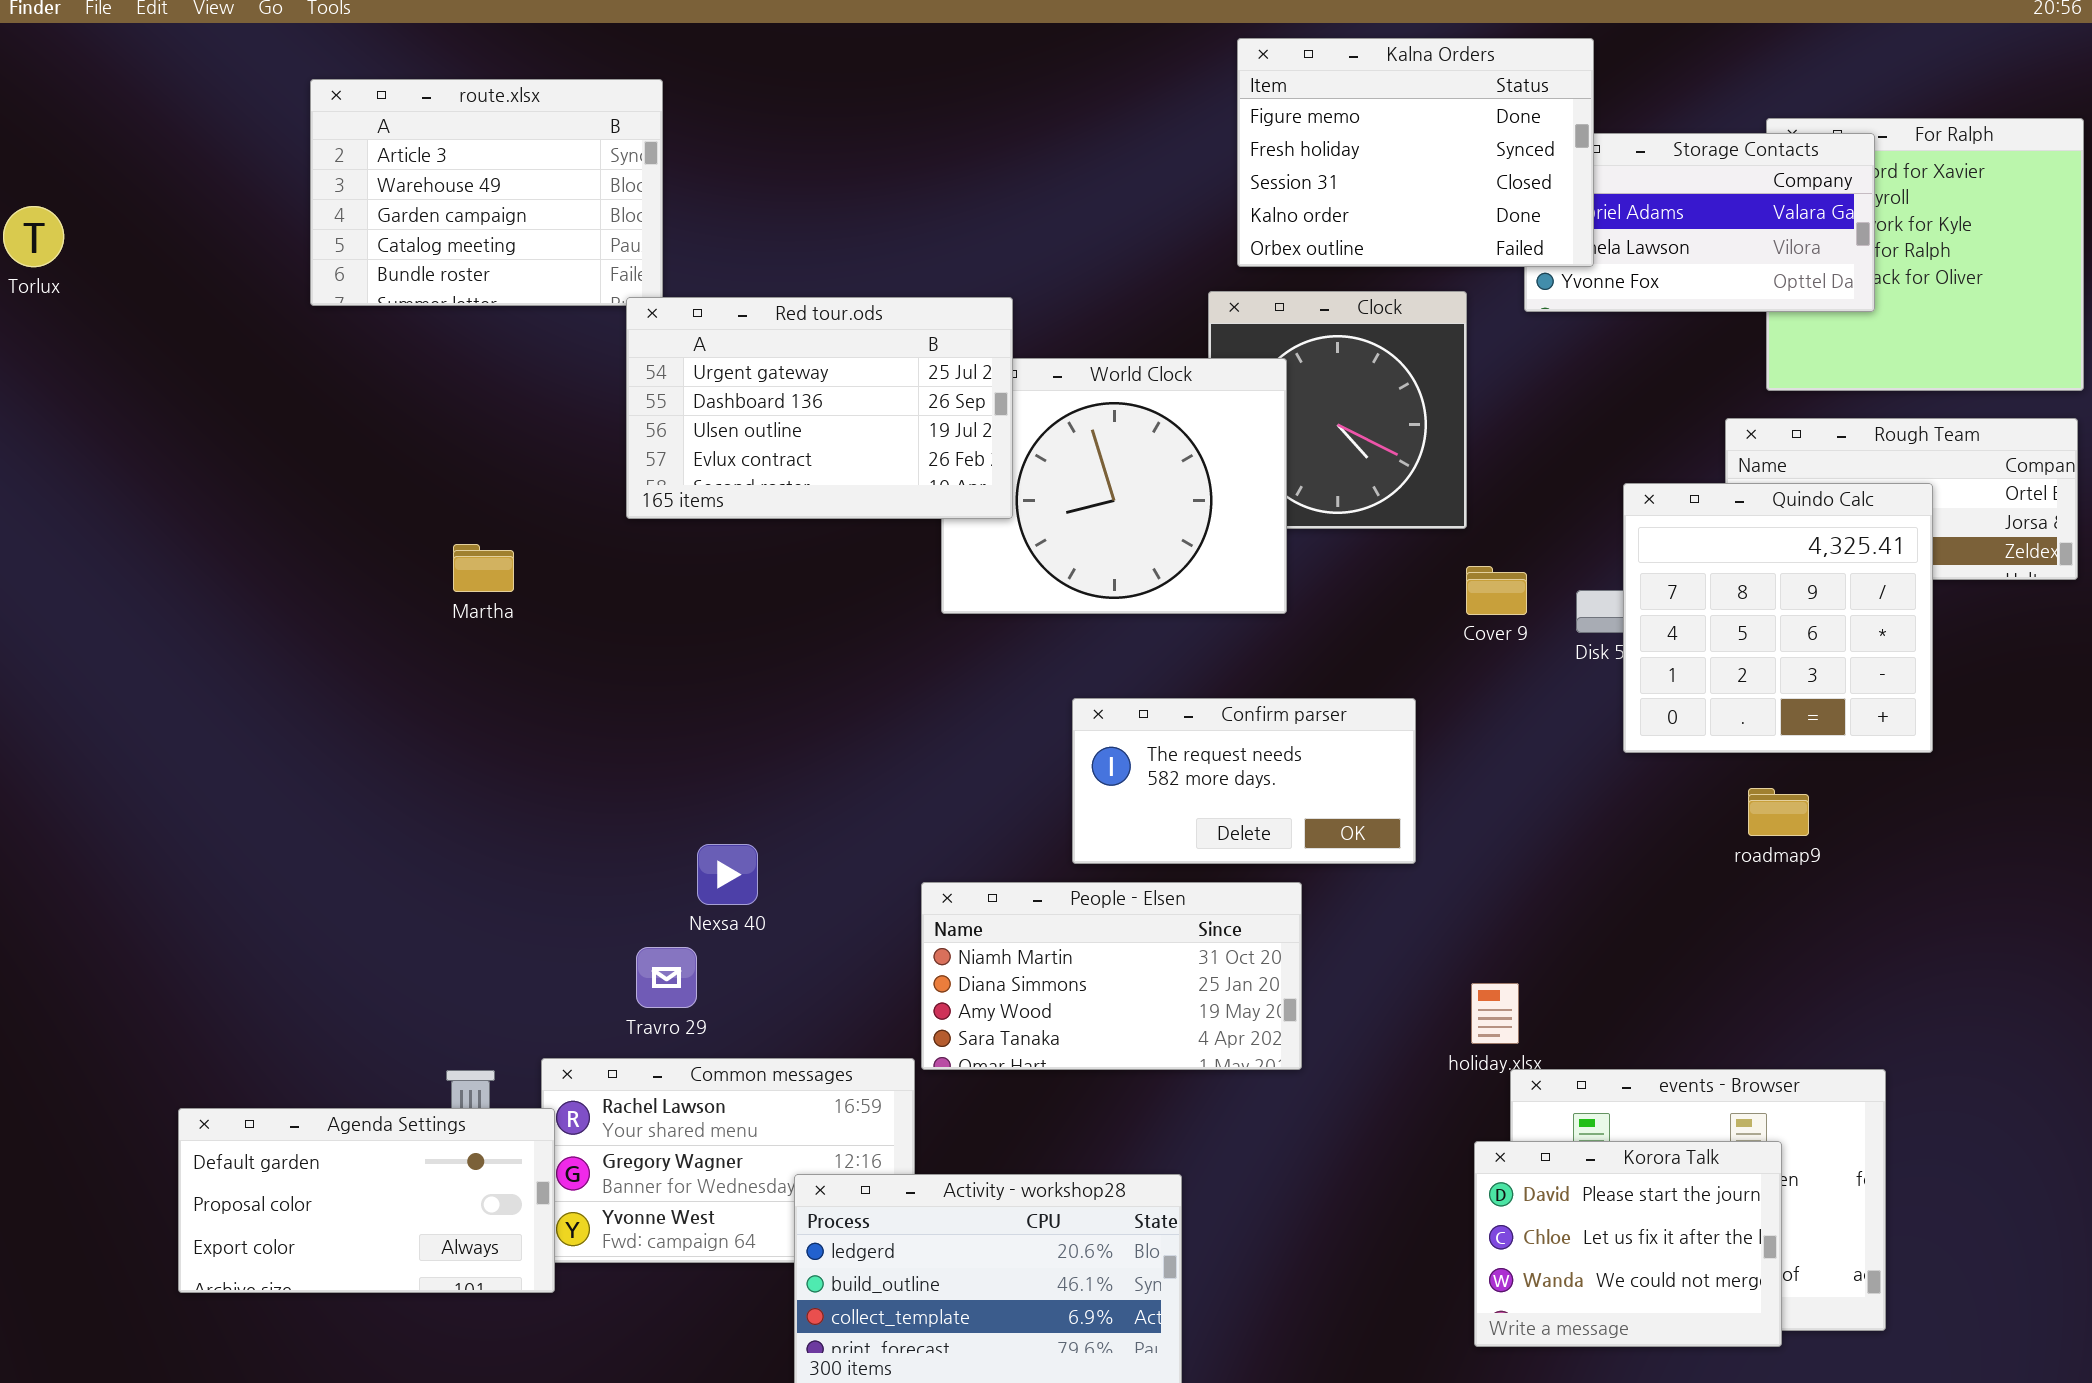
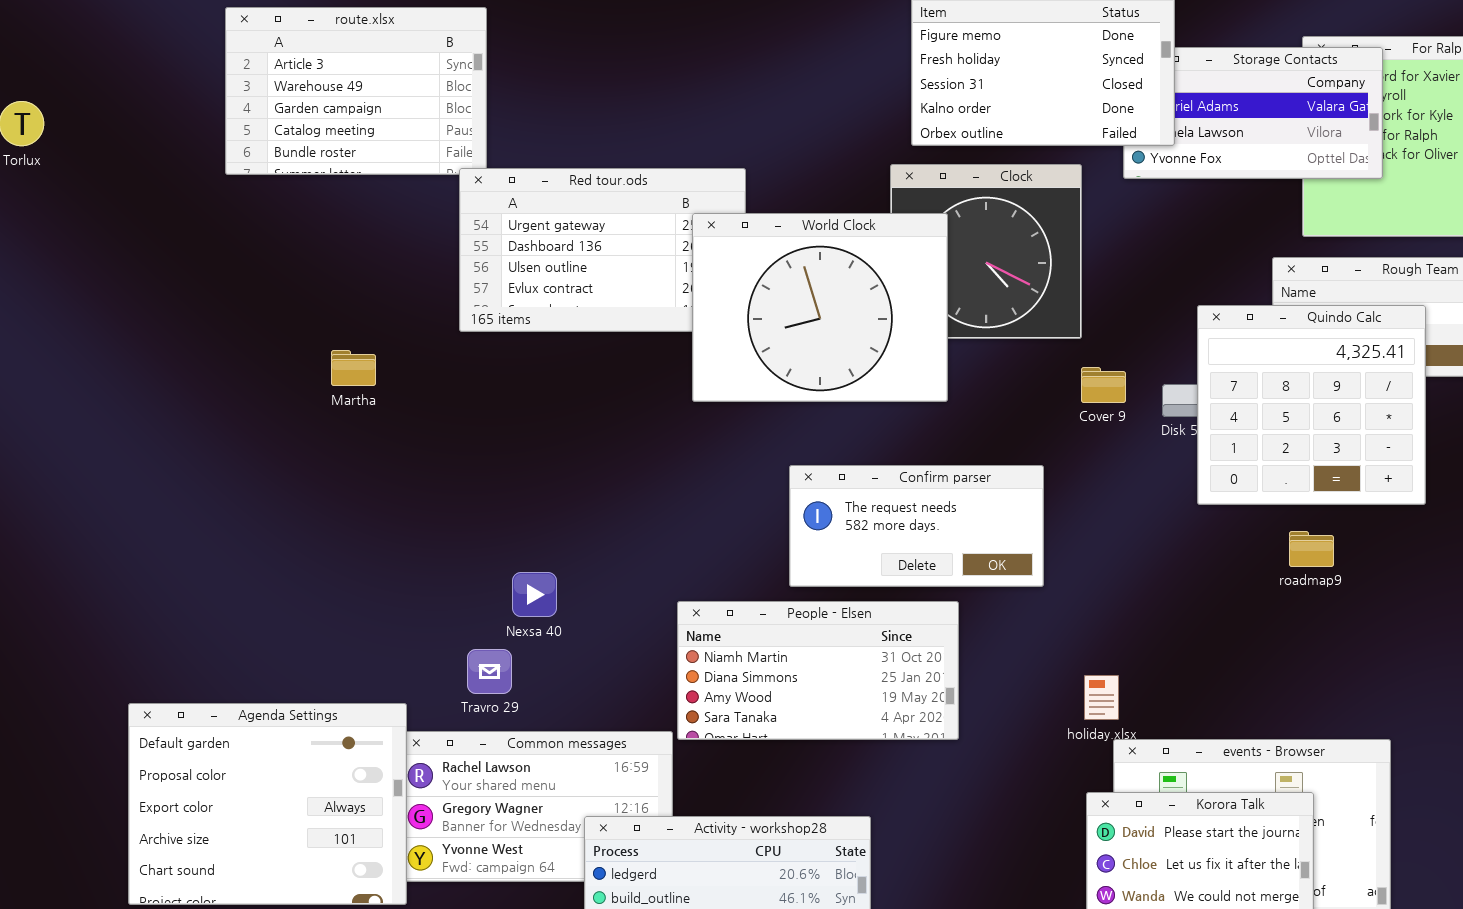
World Clock: [941,358,1287,614] -> [692,213,948,402], raised
Agenda Settings: [178,1108,555,1293] -> [128,703,407,905], resized

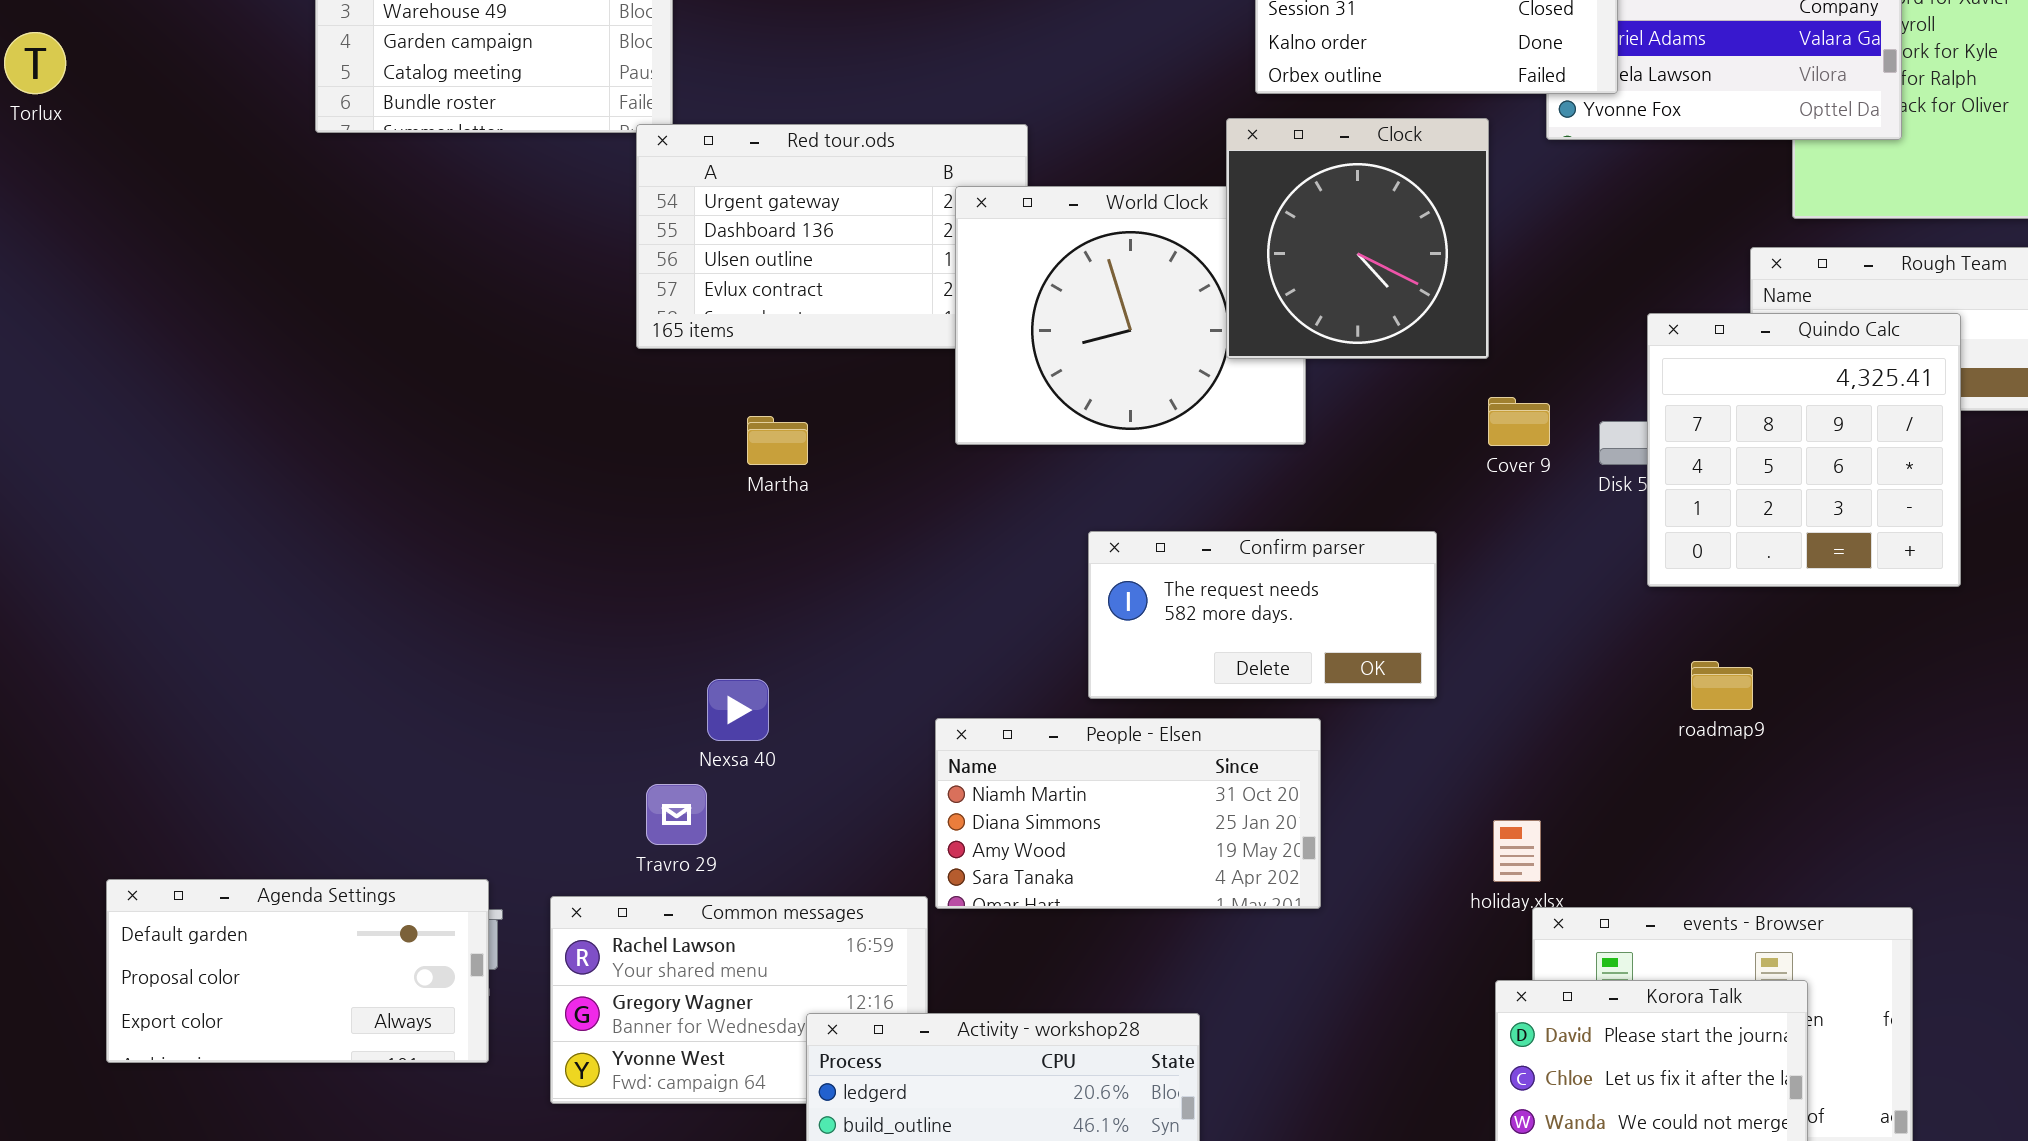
Clock: [890,164,1082,339] -> [1226,118,1489,359], raised
Martha: [331,350,376,386] -> [747,416,808,465], moved
roadmap9: [1289,531,1334,567] -> [1691,661,1753,710], moved
Agenda Settings: [128,703,407,905] -> [106,879,489,1063], moved, resized

